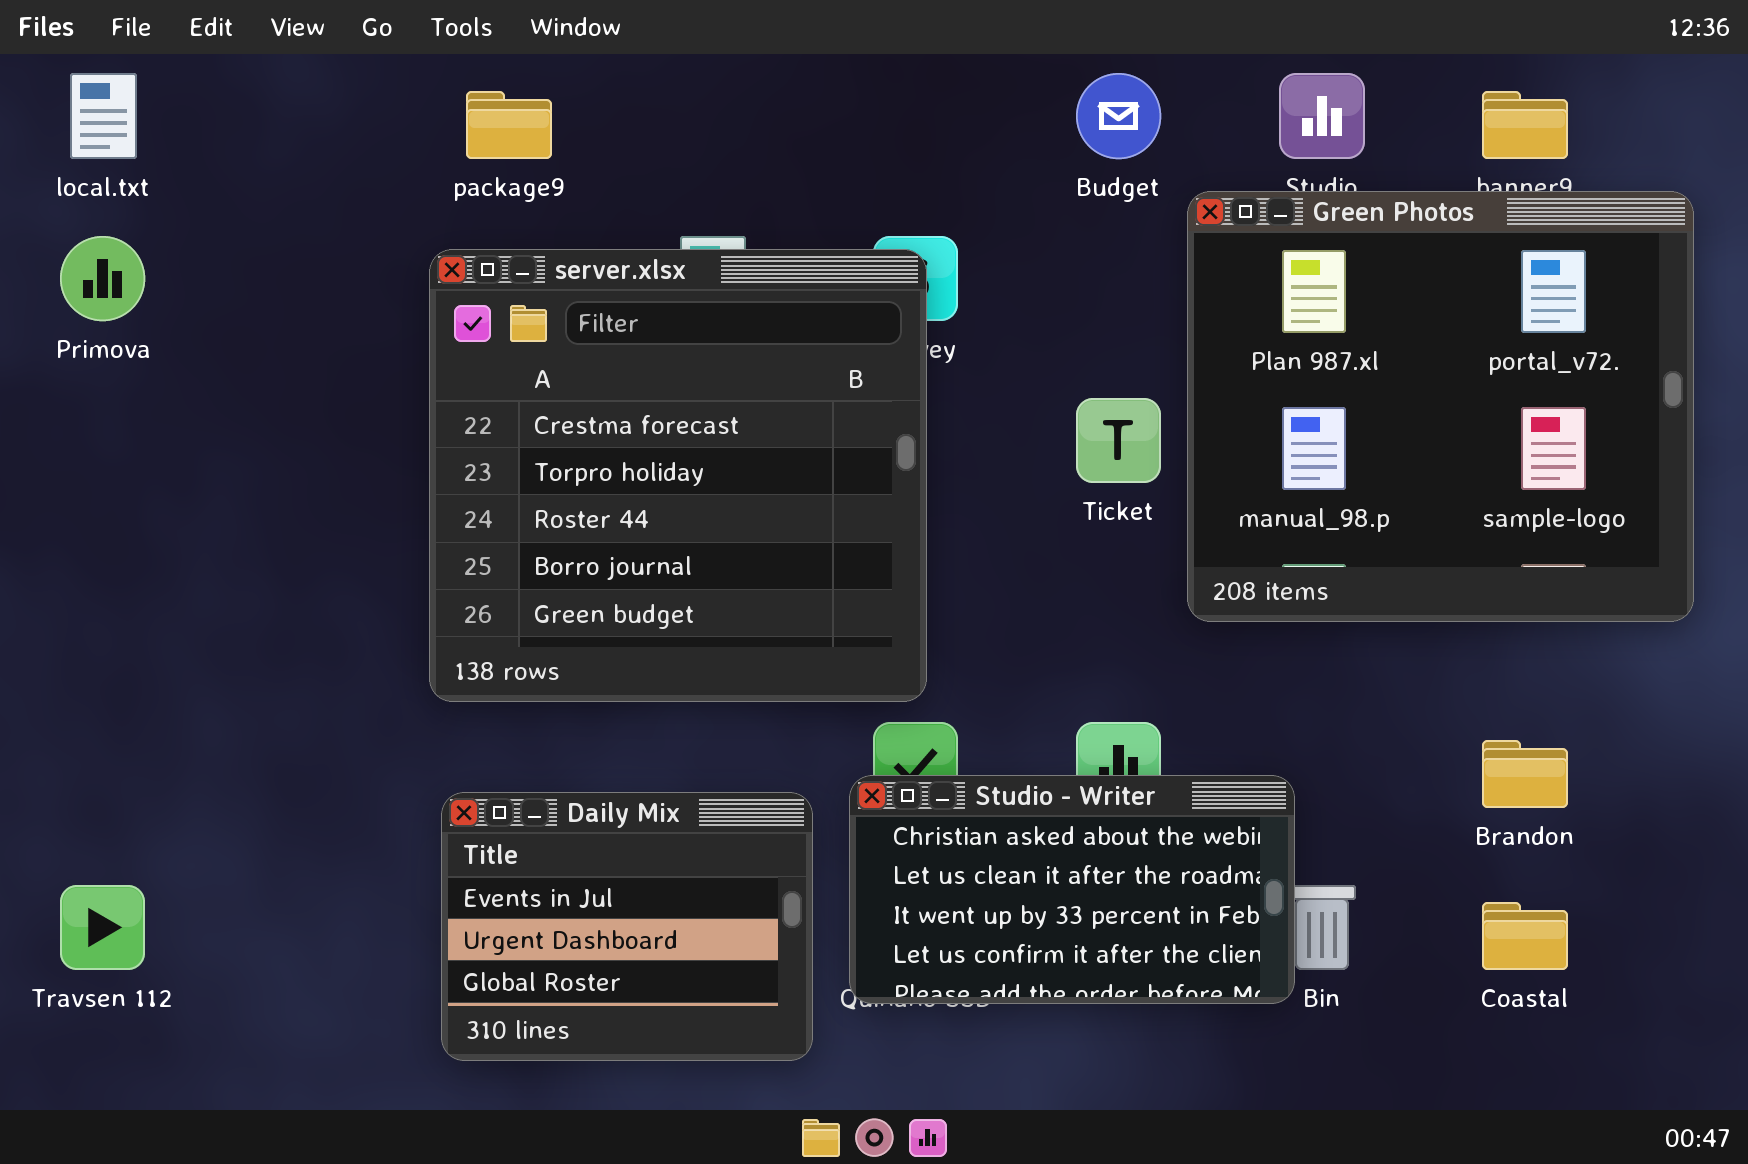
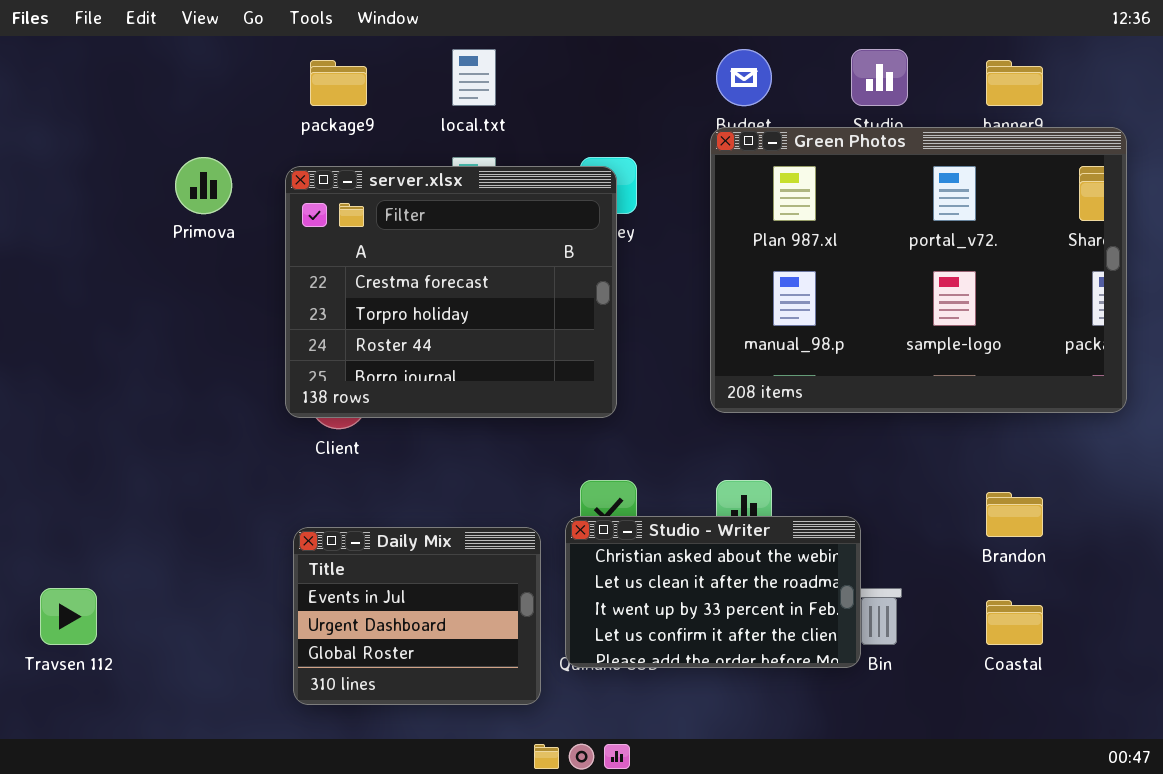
local.txt: [70,73,137,159] -> [452,49,496,106], moved
Green Photos: [1187,191,1694,622] -> [710,127,1127,413], resized
Primova: [60,236,145,321] -> [175,157,232,214], moved
server.xlsx: [429,249,927,702] -> [285,166,617,418], resized

